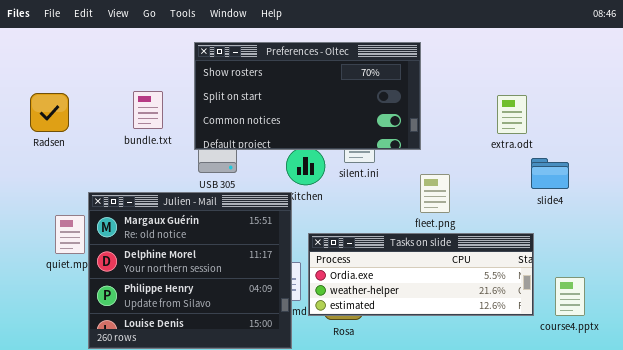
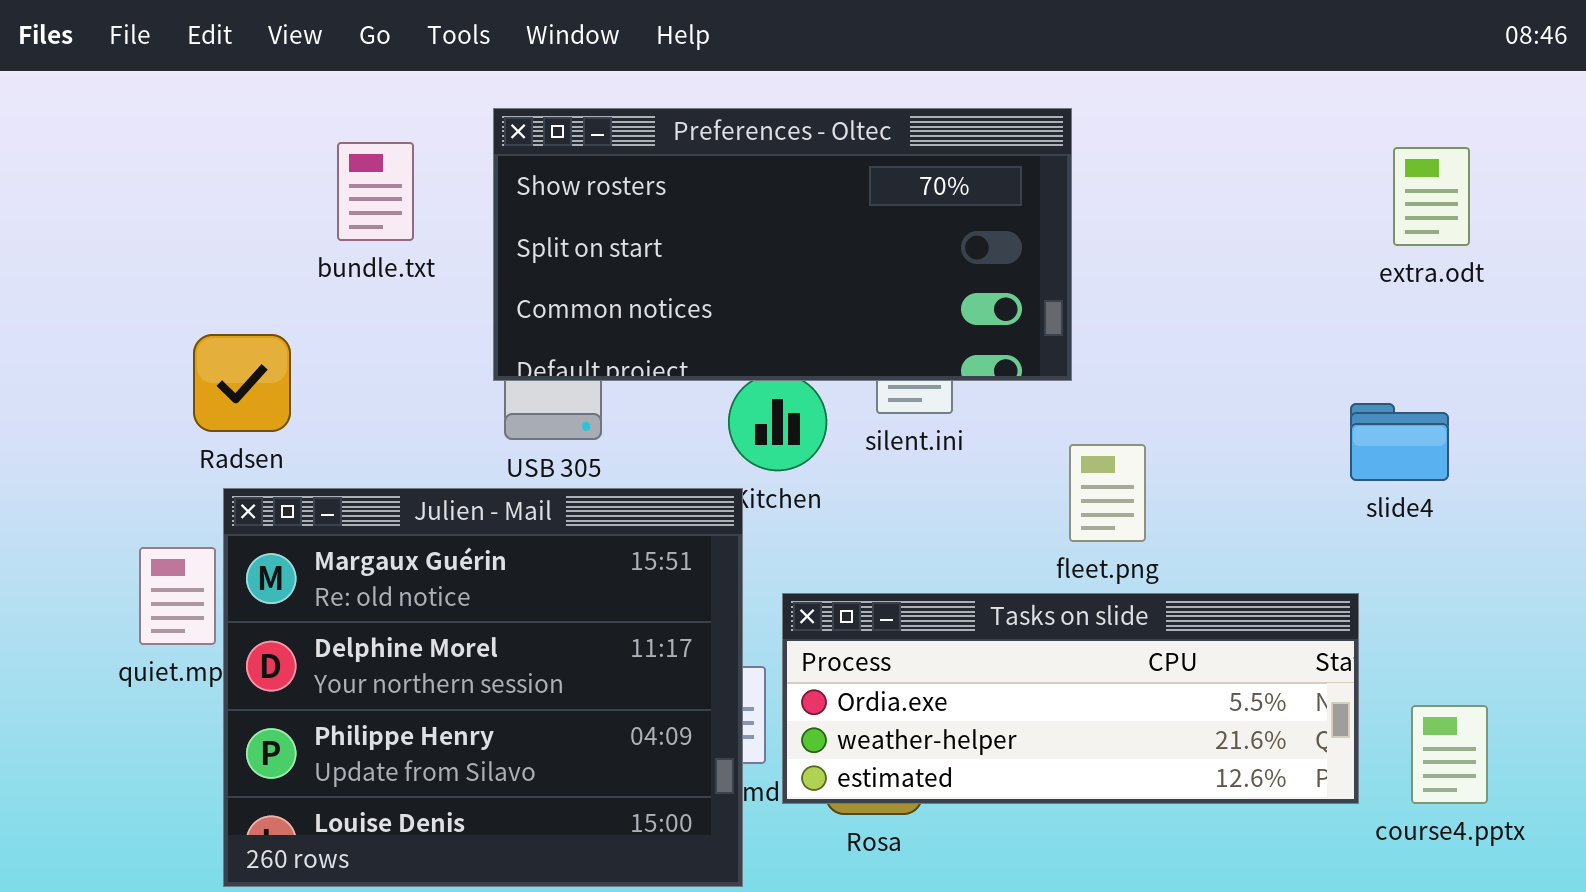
bundle.txt: [133,91,163,129] -> [337,142,414,241], moved
Radsen: [30,93,69,132] -> [193,334,291,432], moved
extra.odt: [497,95,527,134] -> [1393,147,1470,246], moved

